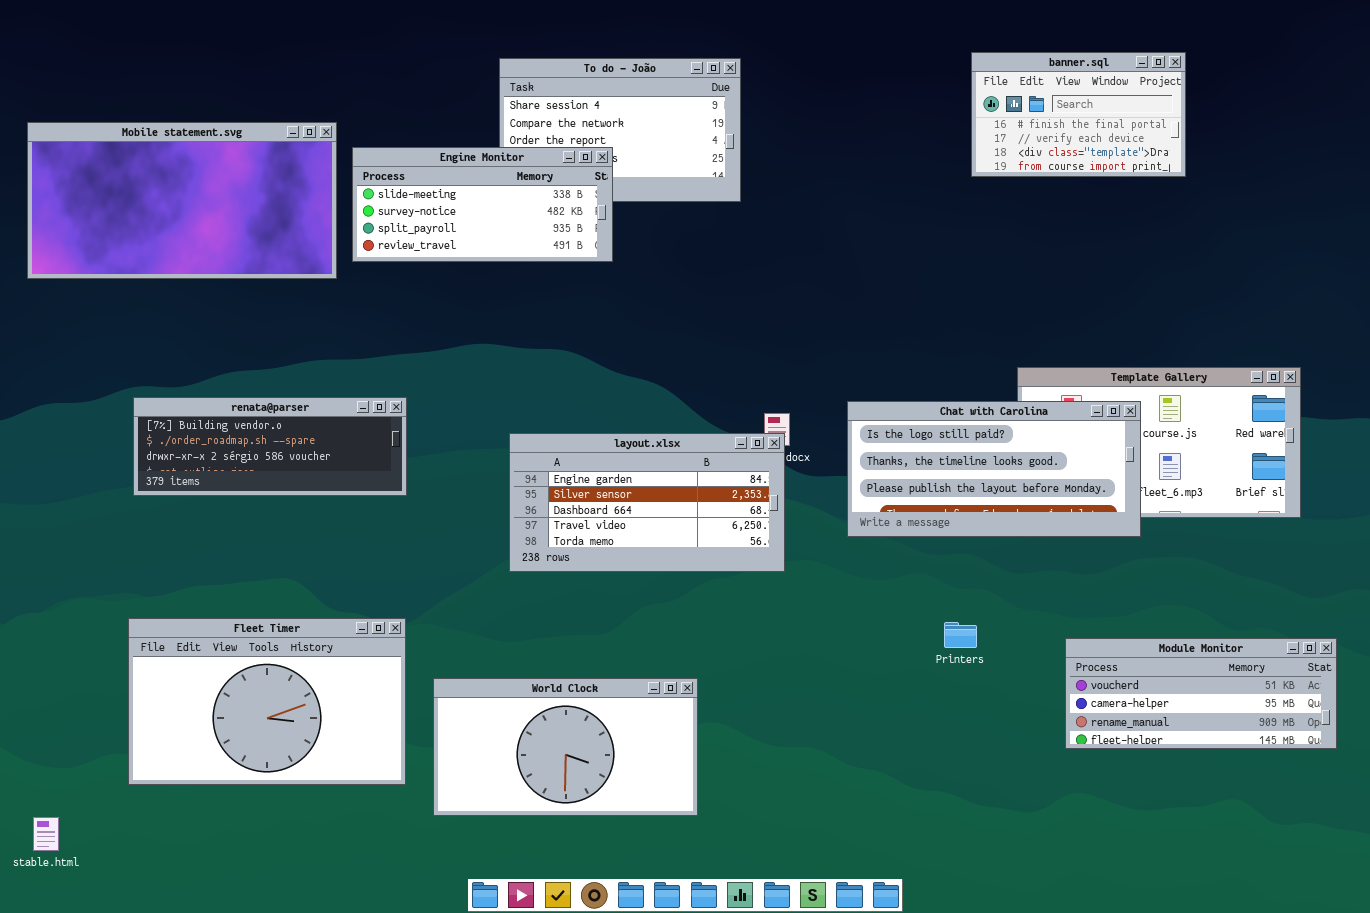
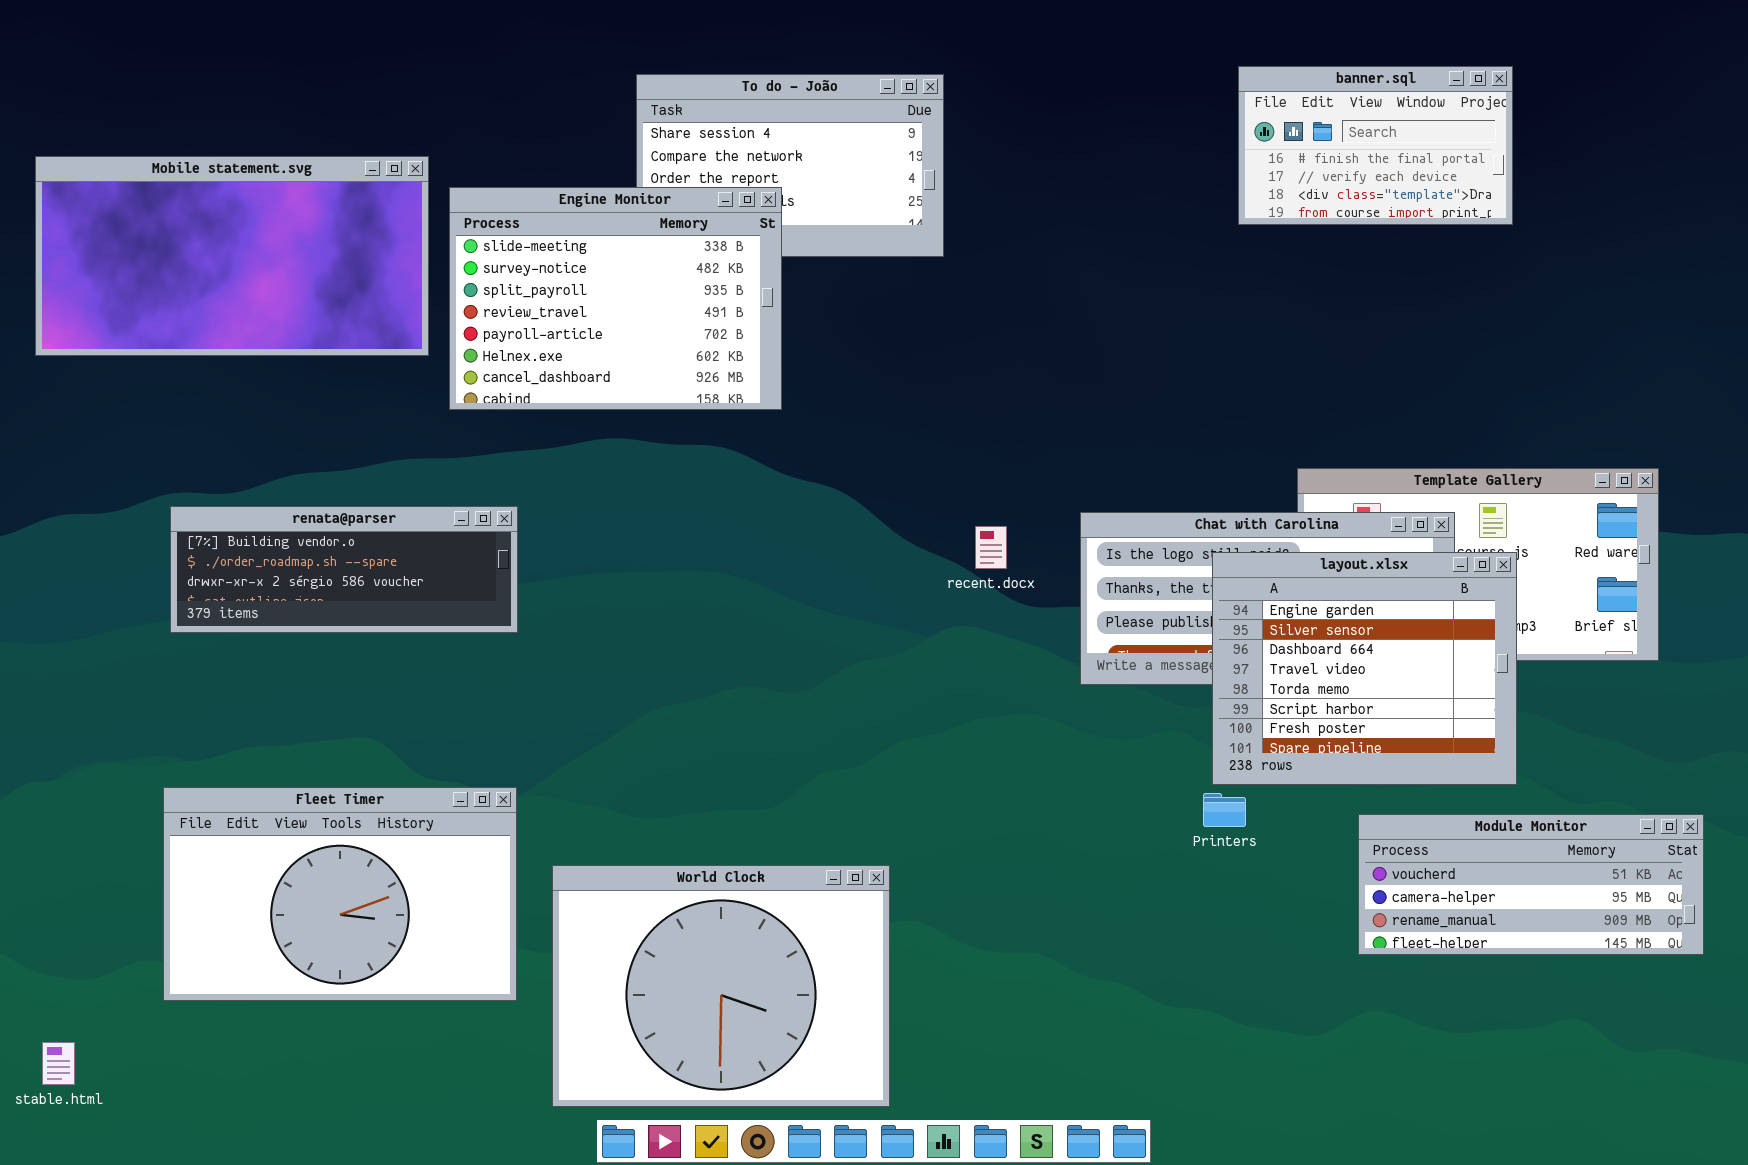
Engine Monitor: [352,147,613,262] -> [449,187,782,410], resized
layout.xlsx: [509,433,785,572] -> [1212,552,1517,785], moved, resized
World Clock: [433,678,698,816] -> [552,865,890,1107], resized

